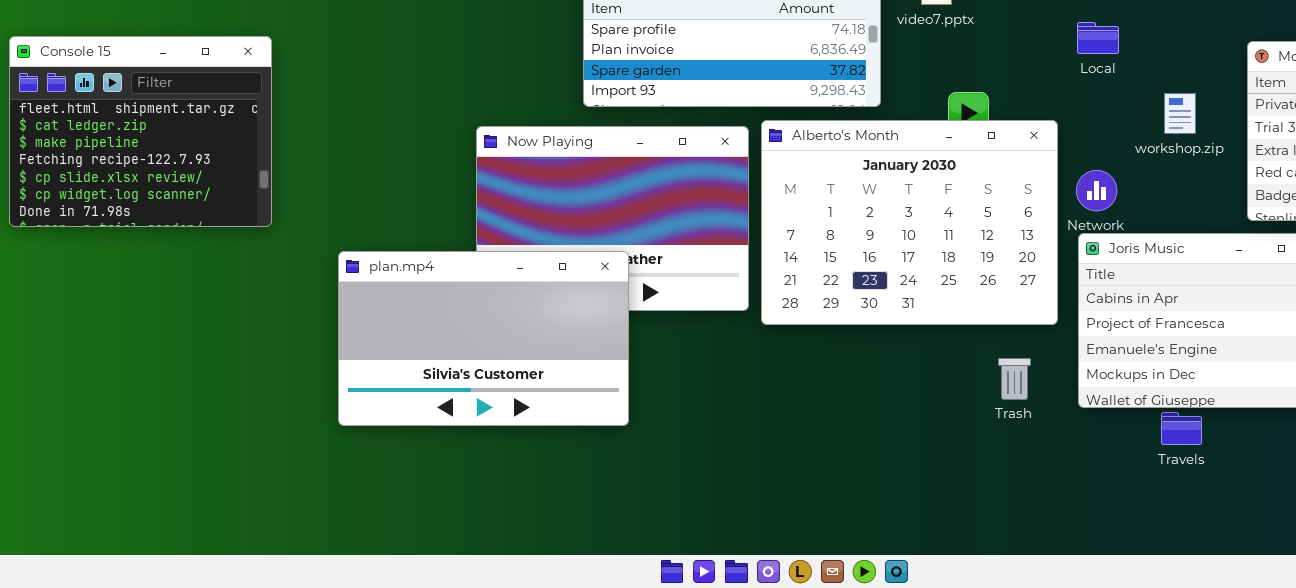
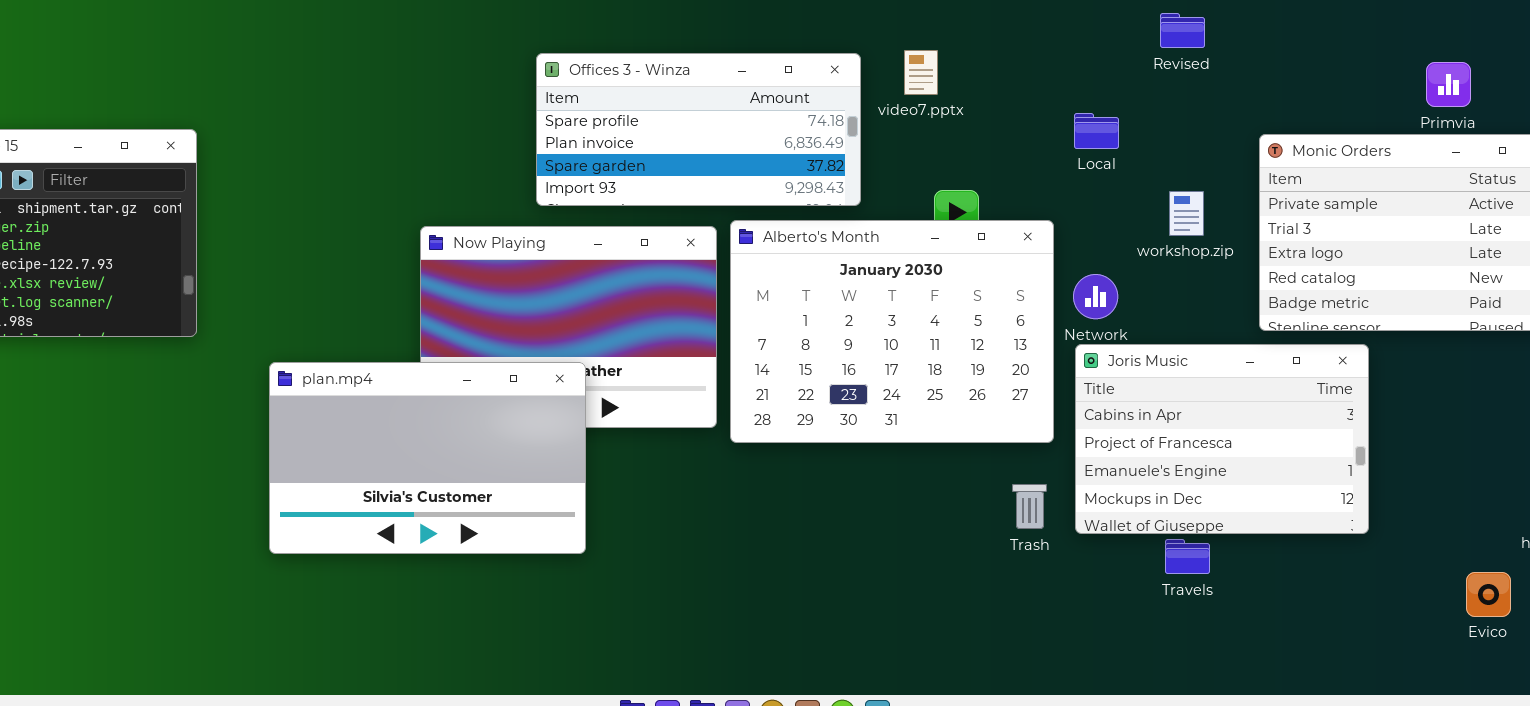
Trash: [998,358,1031,400] -> [1012,484,1047,529], moved

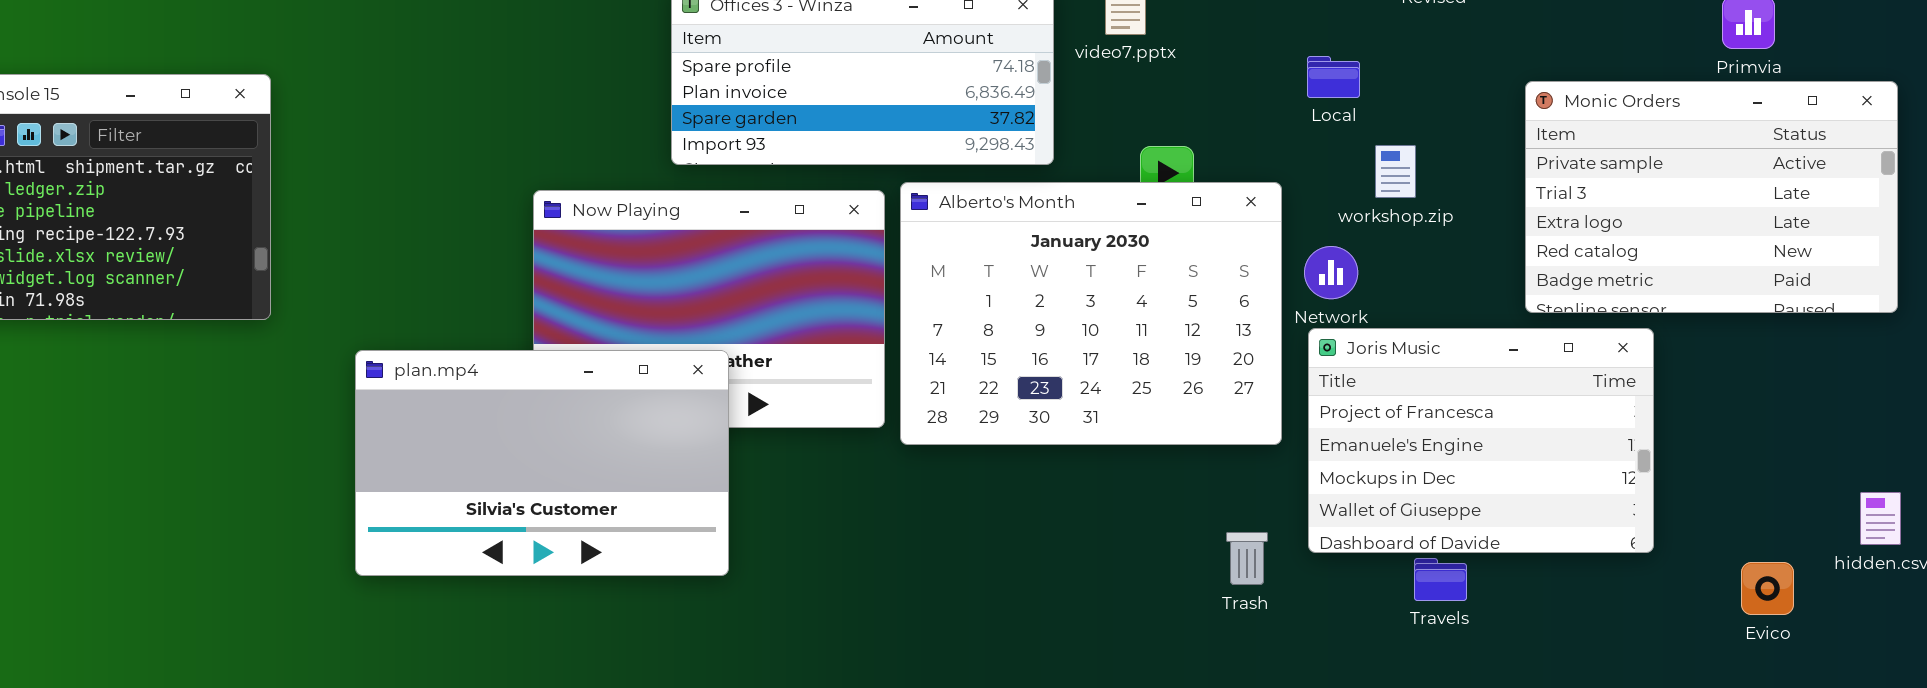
workshop.zip: [1169,191,1204,236] -> [1375,145,1416,198], moved
Joris Music: [1075,344,1369,534] -> [1308,328,1654,553], scrolled down 1 row
Trash: [1012,484,1047,529] -> [1226,532,1268,585], moved
Evico: [1466,572,1511,617] -> [1741,562,1794,615], moved

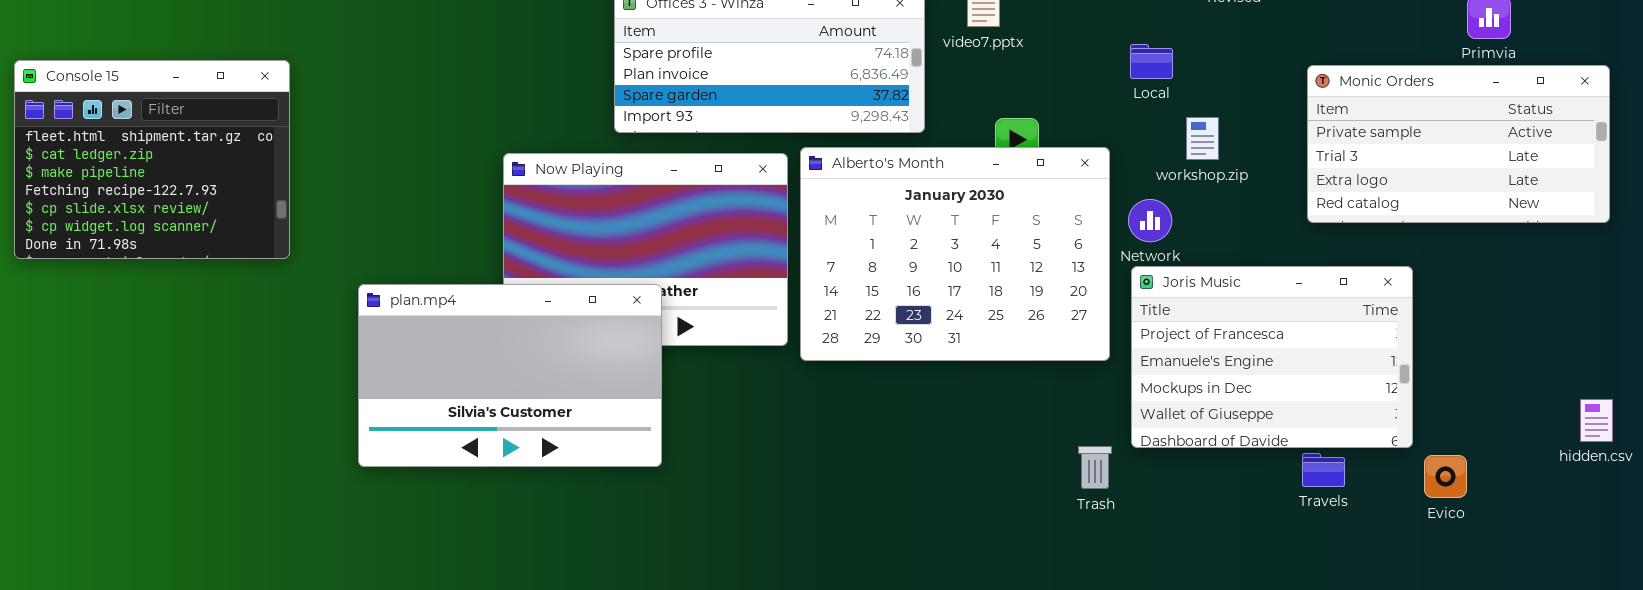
Monic Orders: [1525,81,1898,313] -> [1307,65,1610,223], resized
Trash: [1226,532,1268,585] -> [1078,446,1112,489], moved
Travels: [1414,558,1467,601] -> [1302,453,1345,487], moved
Evico: [1741,562,1794,615] -> [1424,455,1467,498], moved

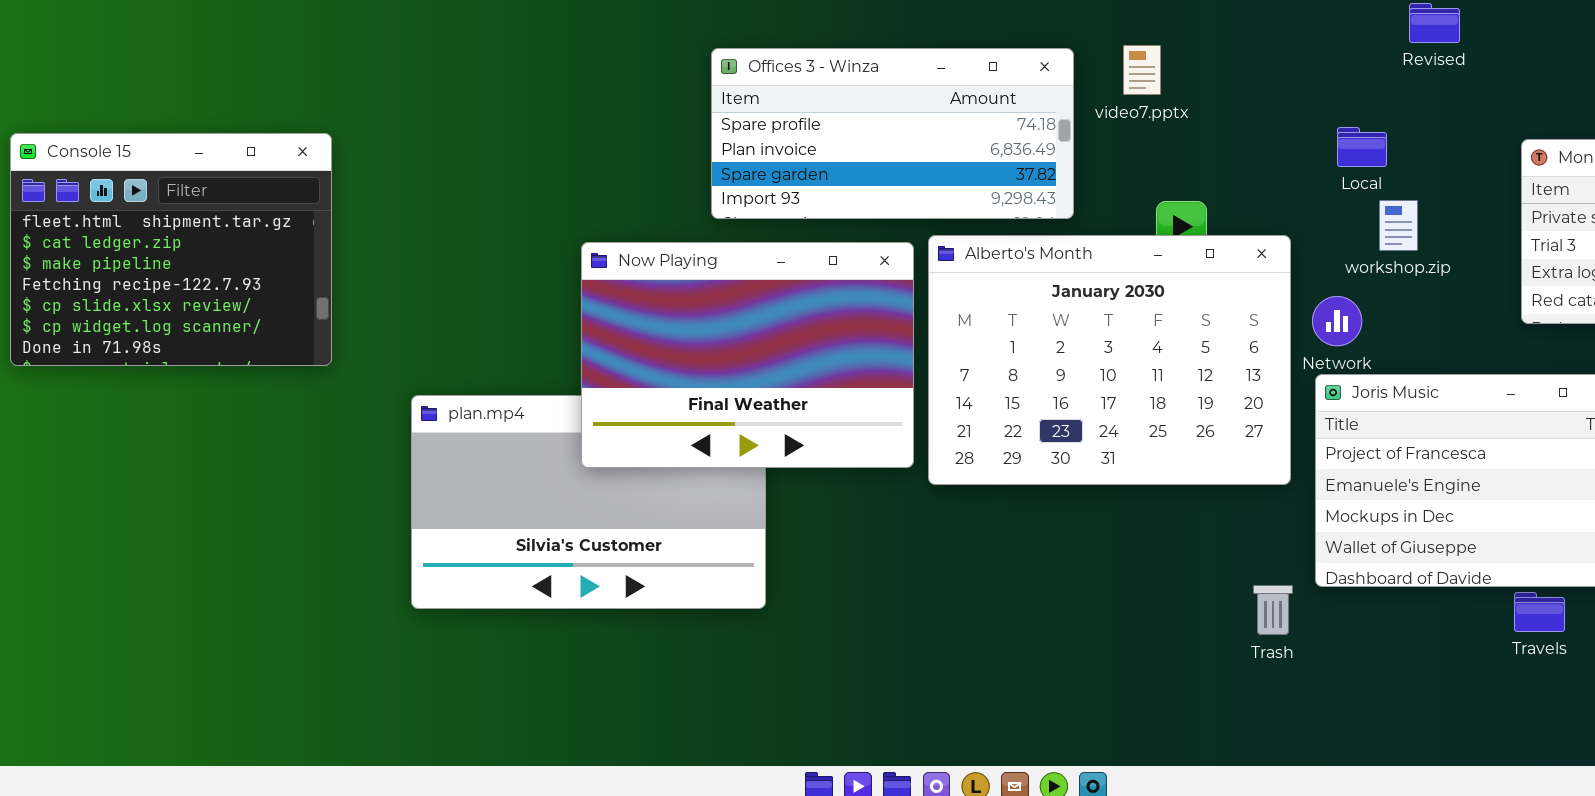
Local: [1130,44,1173,79] -> [1337,127,1387,167], moved
Now Playing: [503,153,788,346] -> [581,242,914,468], raised

